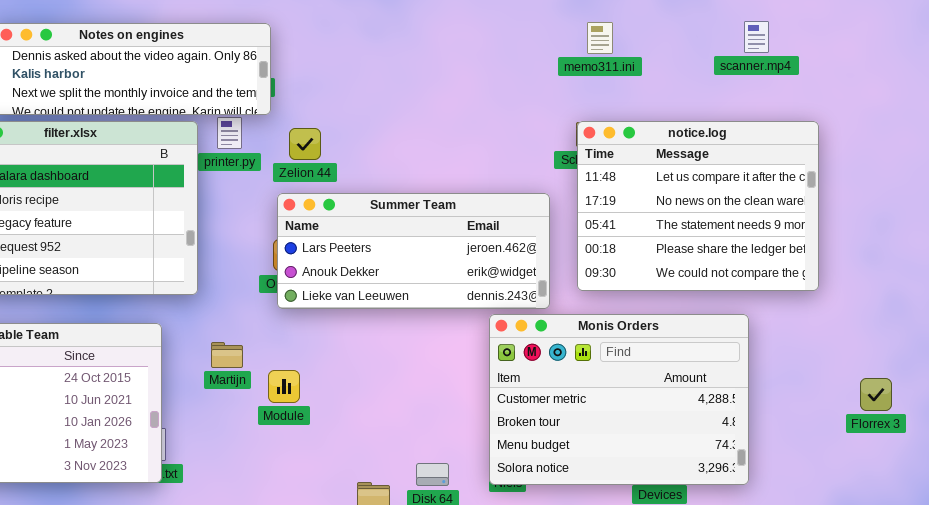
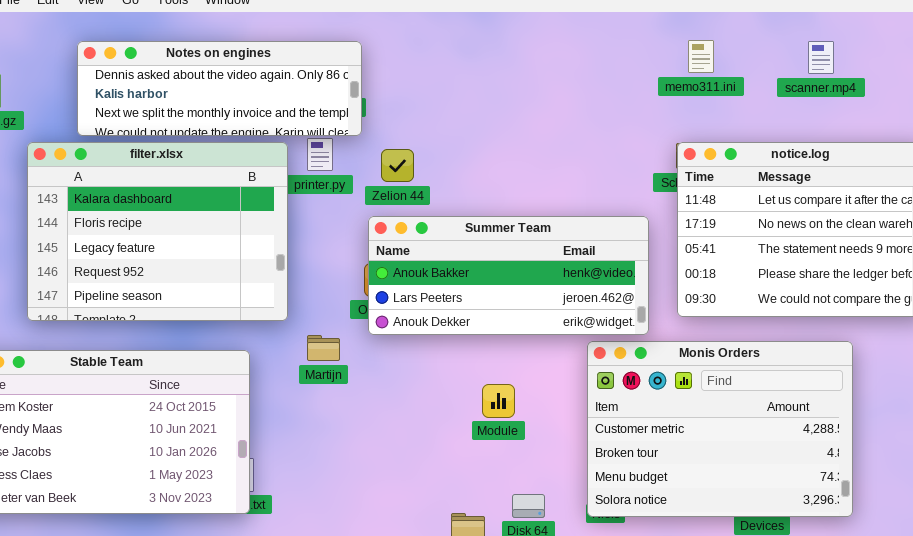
scanner.mp4: [744,21,769,53] -> [808,41,834,74], moved
Summer Team: [277,193,550,309] -> [368,216,649,335], scrolled up 1 row
Martijn: [211,342,243,368] -> [307,335,340,361], moved
Module: [268,370,300,403] -> [482,384,515,418], moved

